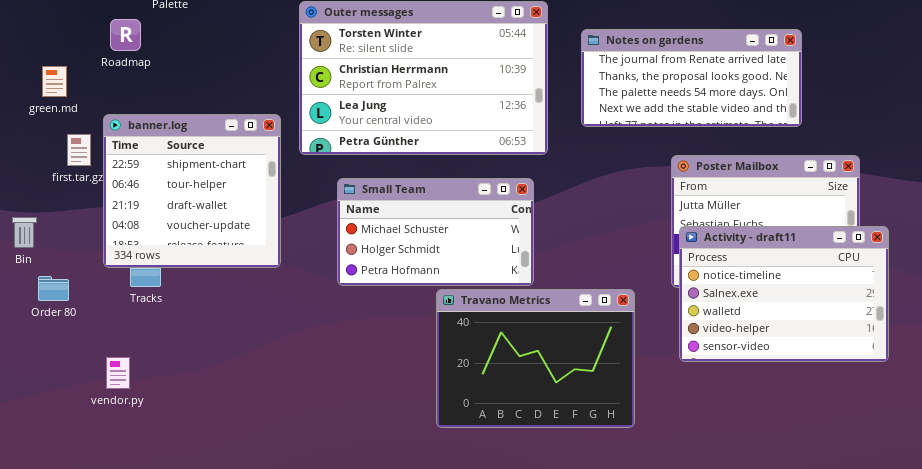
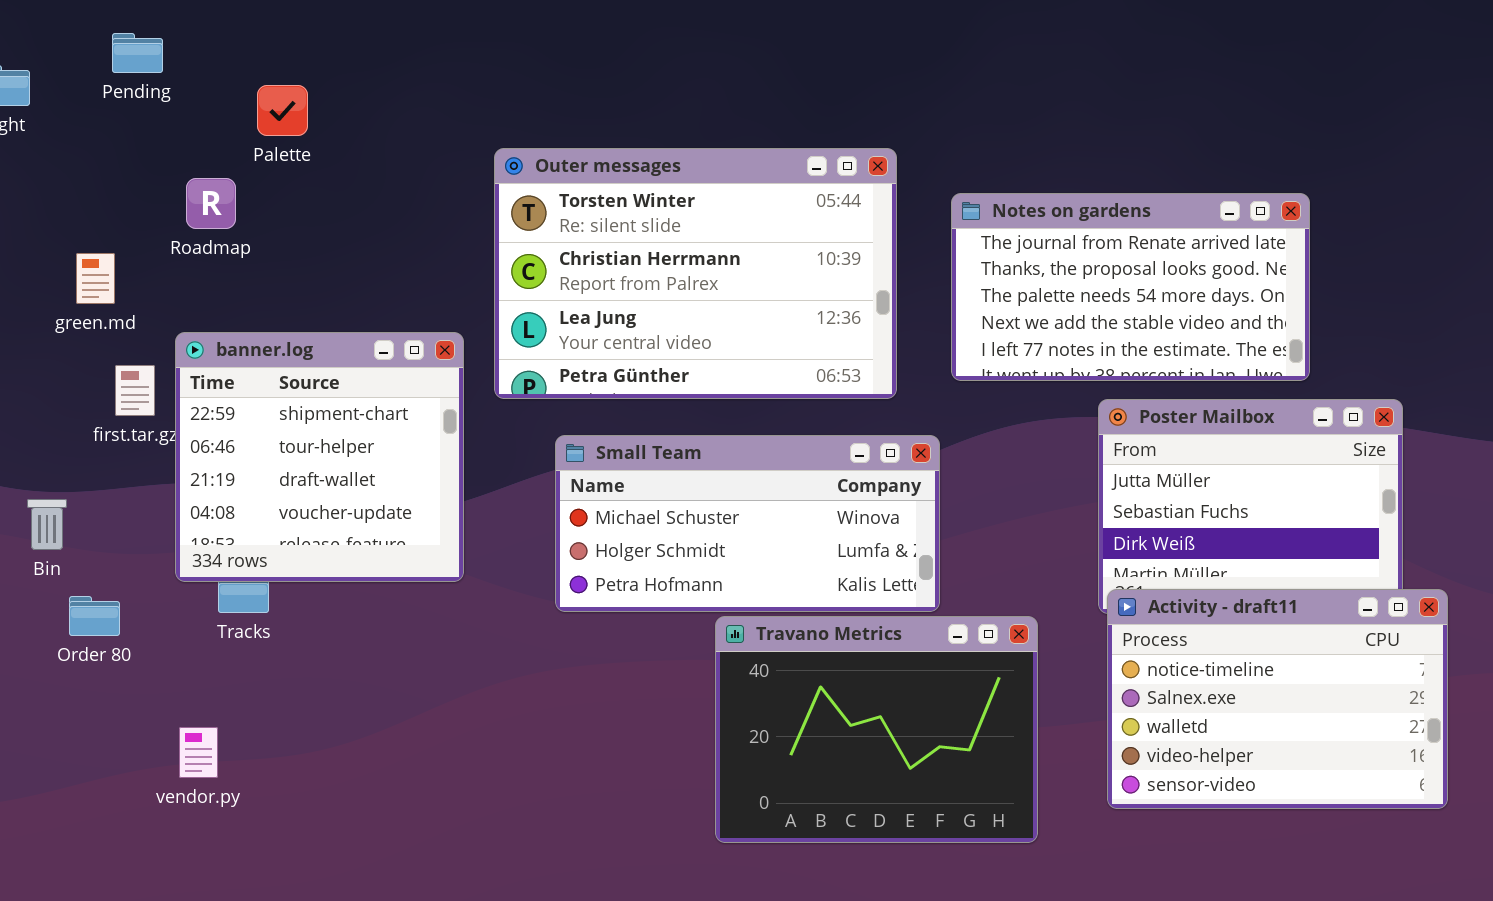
Notes on gardens: [581,29,802,127] -> [951,193,1310,381], resized
Small Team: [337,178,534,286] -> [555,435,940,612], resized
Activity - draft11: [679,226,889,362] -> [1107,589,1448,809], moved

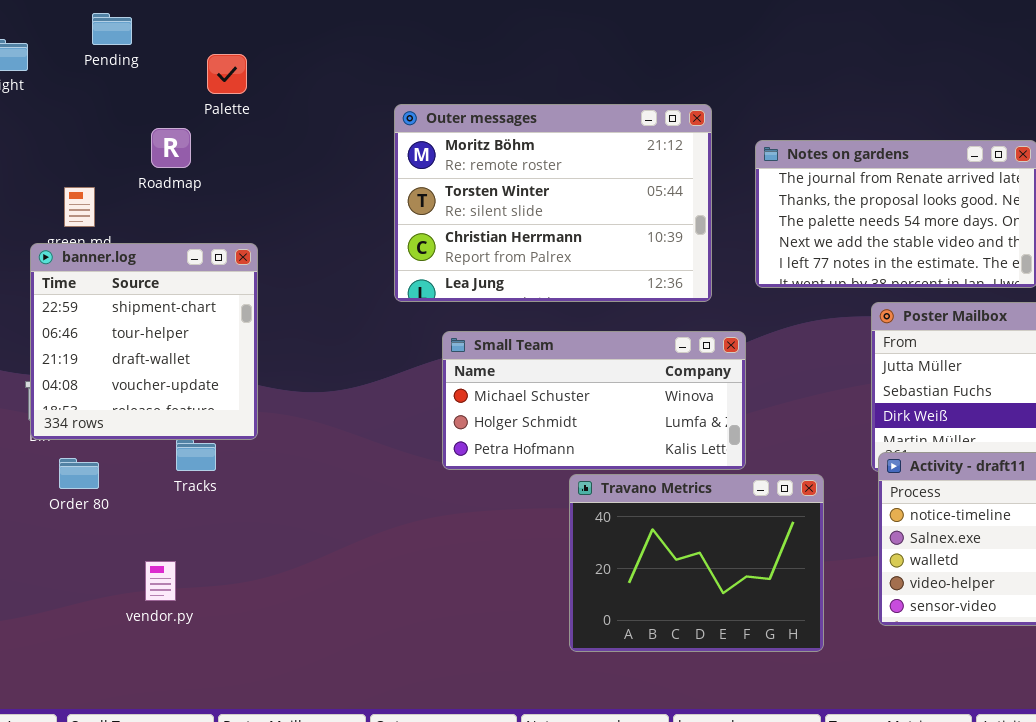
Outer messages: [494,148,897,399] -> [394,104,712,302], scrolled up 1 row
banner.log: [175,332,464,582] -> [30,243,258,440], moved

